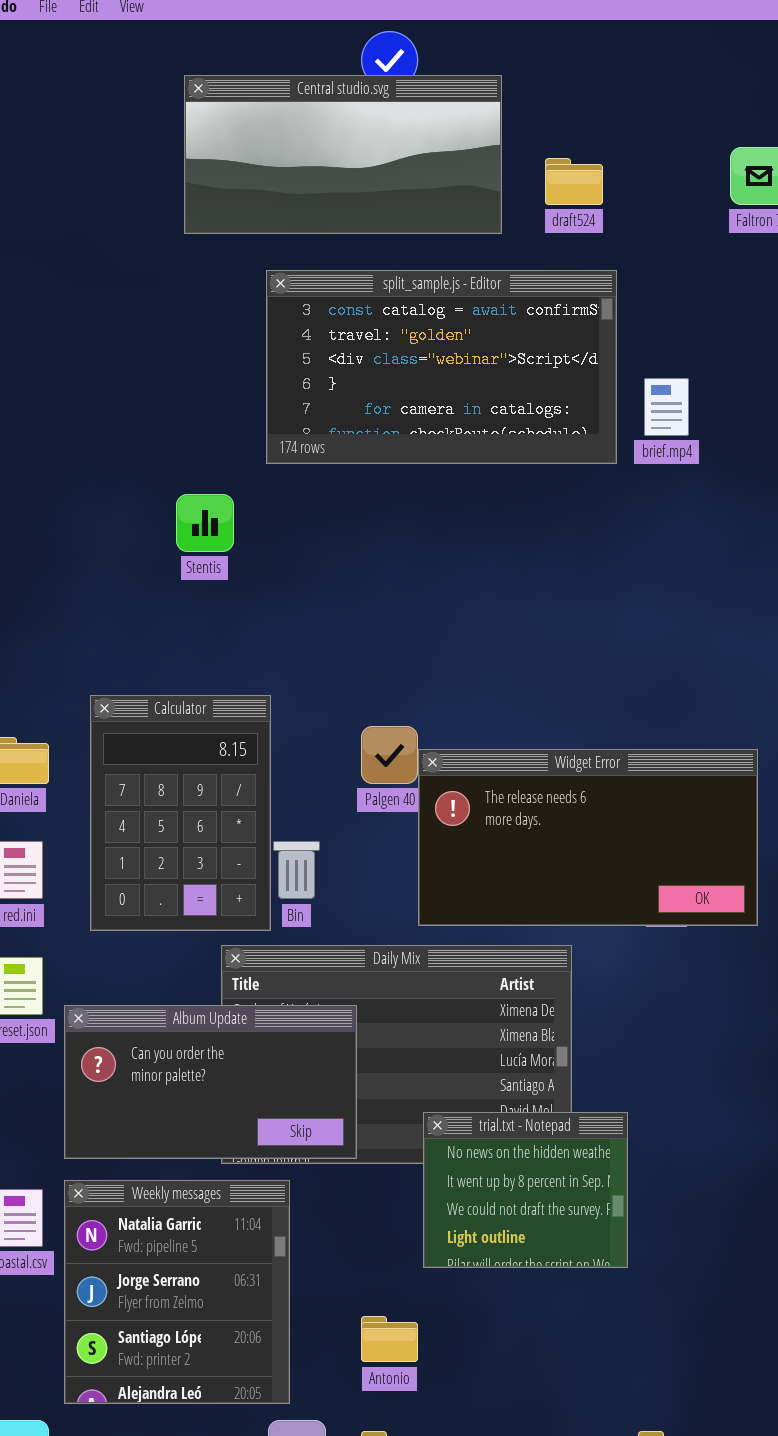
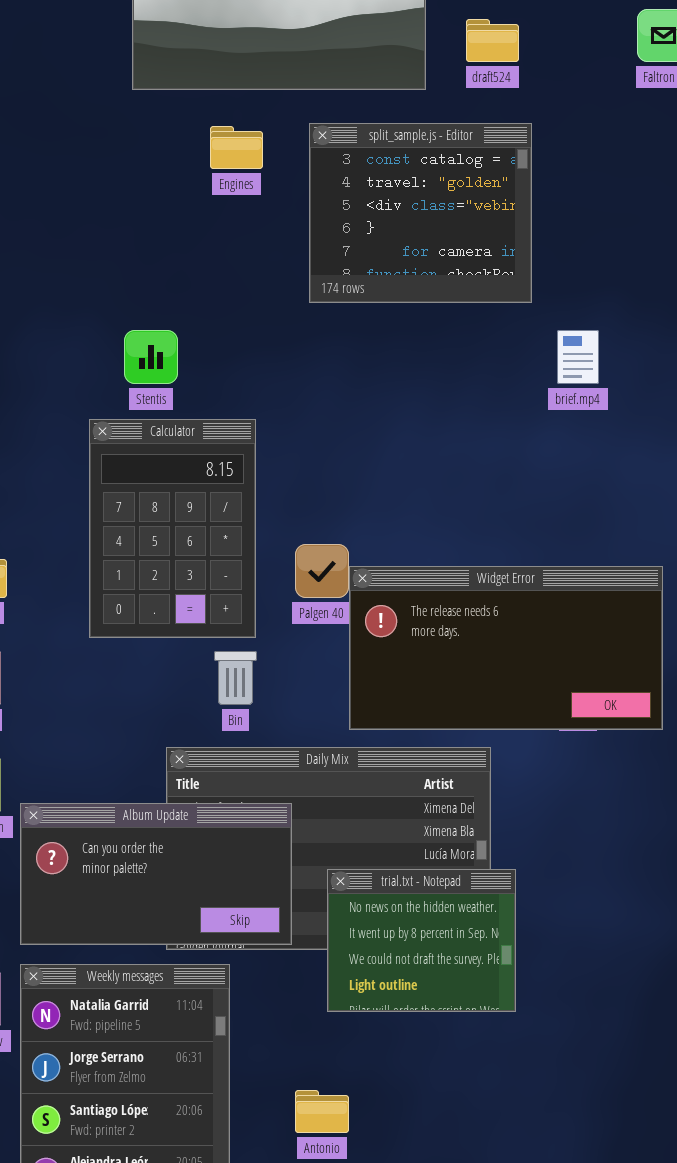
split_sample.js - Editor: [266,270,617,464] -> [309,123,532,303], resized
brief.mp4: [644,378,689,436] -> [557,330,599,384], moved
Calculator: [90,695,271,931] -> [89,419,256,638], moved
trial.txt - Notepad: [423,1112,628,1268] -> [327,869,516,1012], moved

